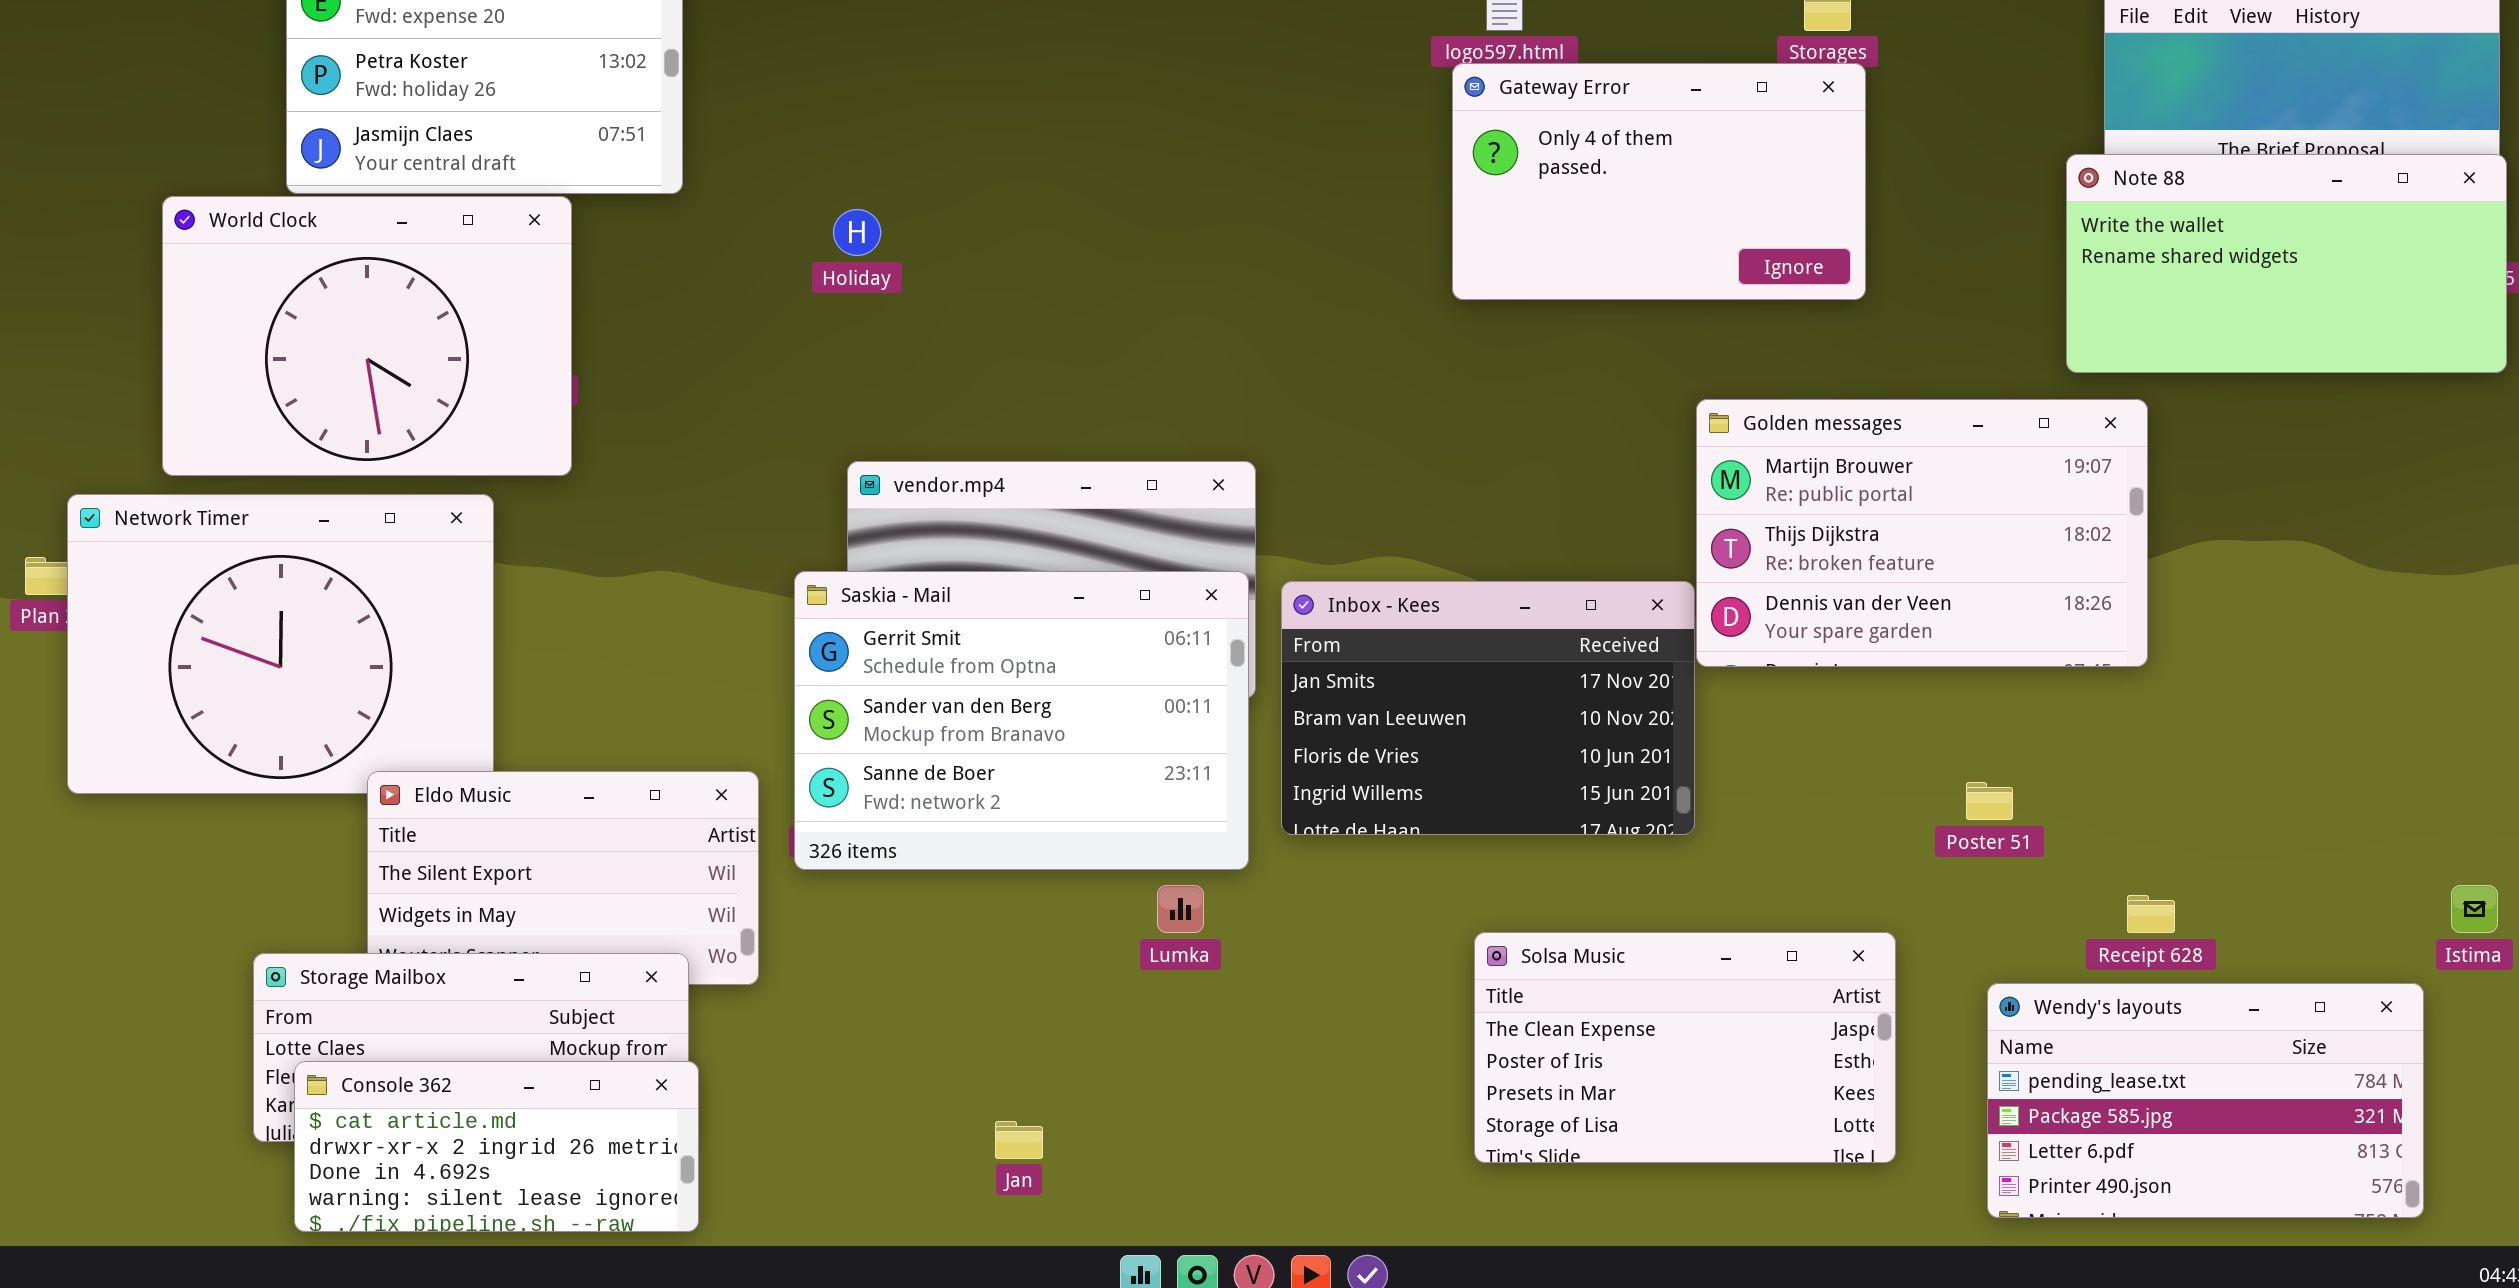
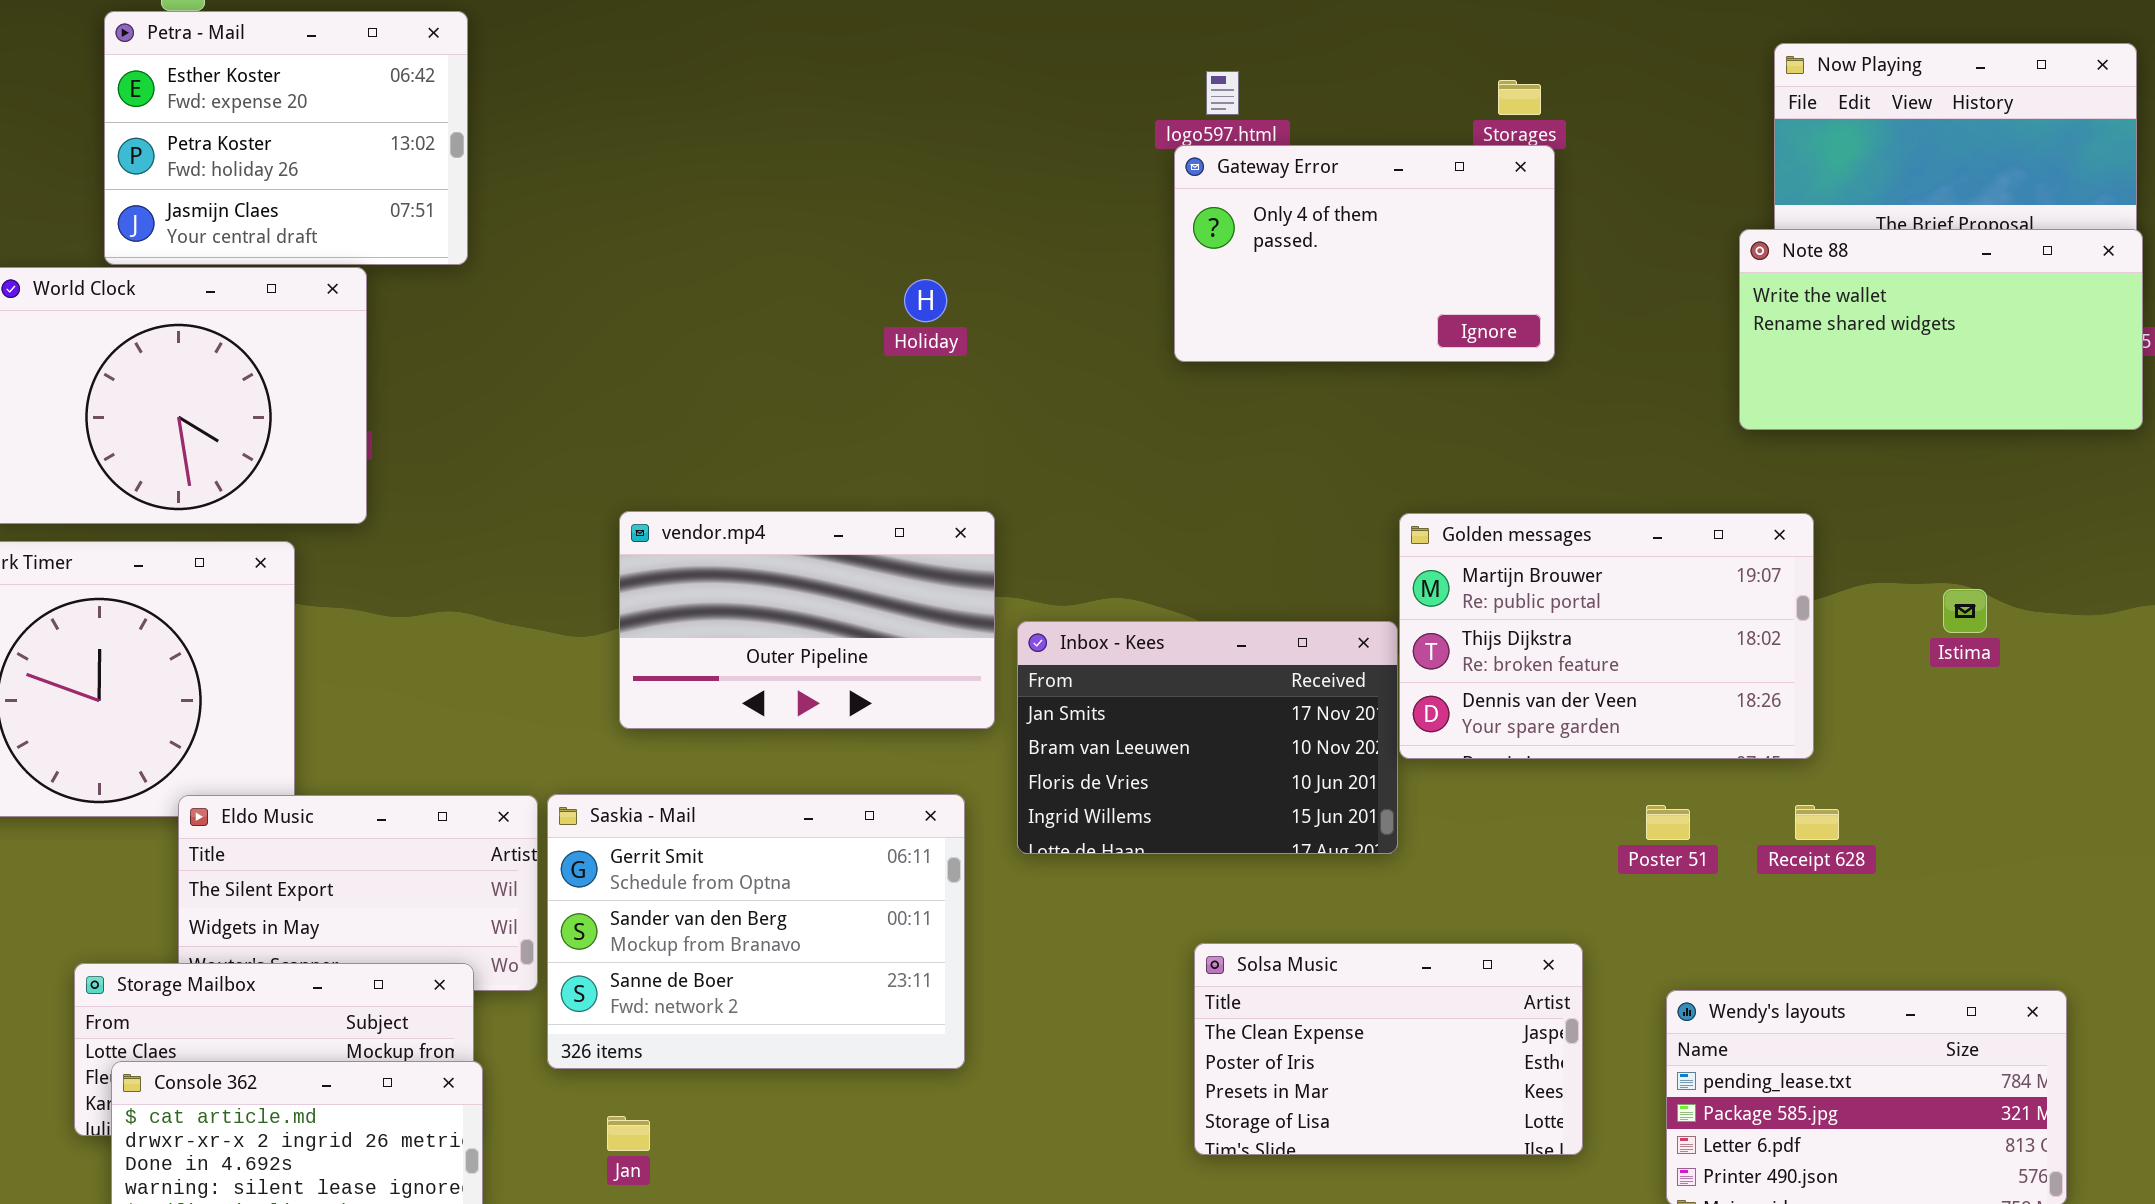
Holiday: [833,209,881,256] -> [904,279,947,322], moved
Golden messages: [1696,399,2148,667] -> [1399,513,1814,759], moved
Saskia - Mail: [794,571,1249,870] -> [547,794,965,1069], moved
Istima: [2451,885,2498,933] -> [1943,589,1987,633], moved
Receipt 628: [2127,895,2175,933] -> [1795,805,1839,840], moved
Jan: [995,1121,1043,1159] -> [607,1116,650,1151], moved

